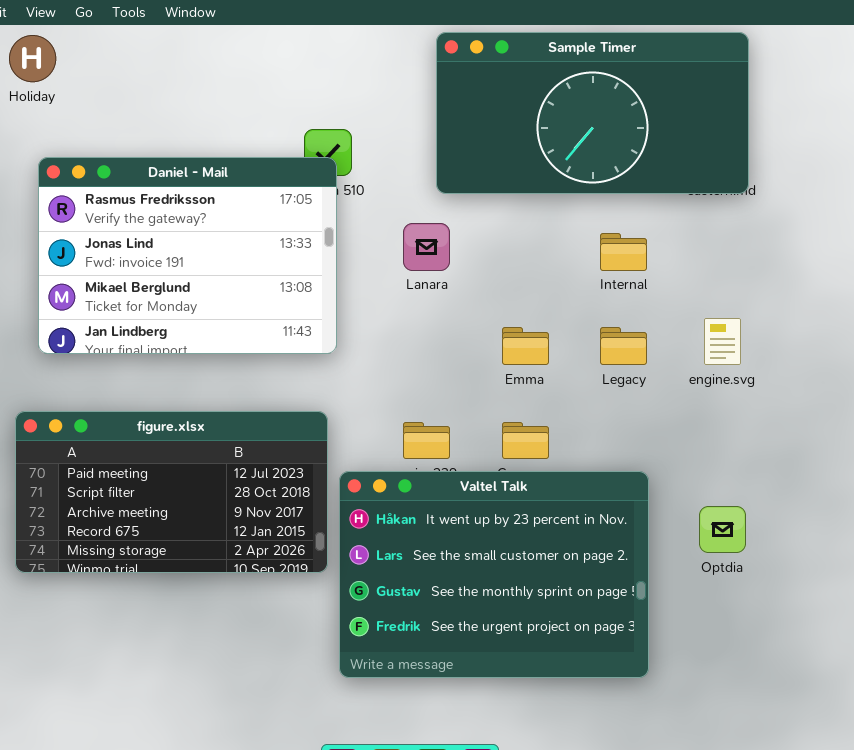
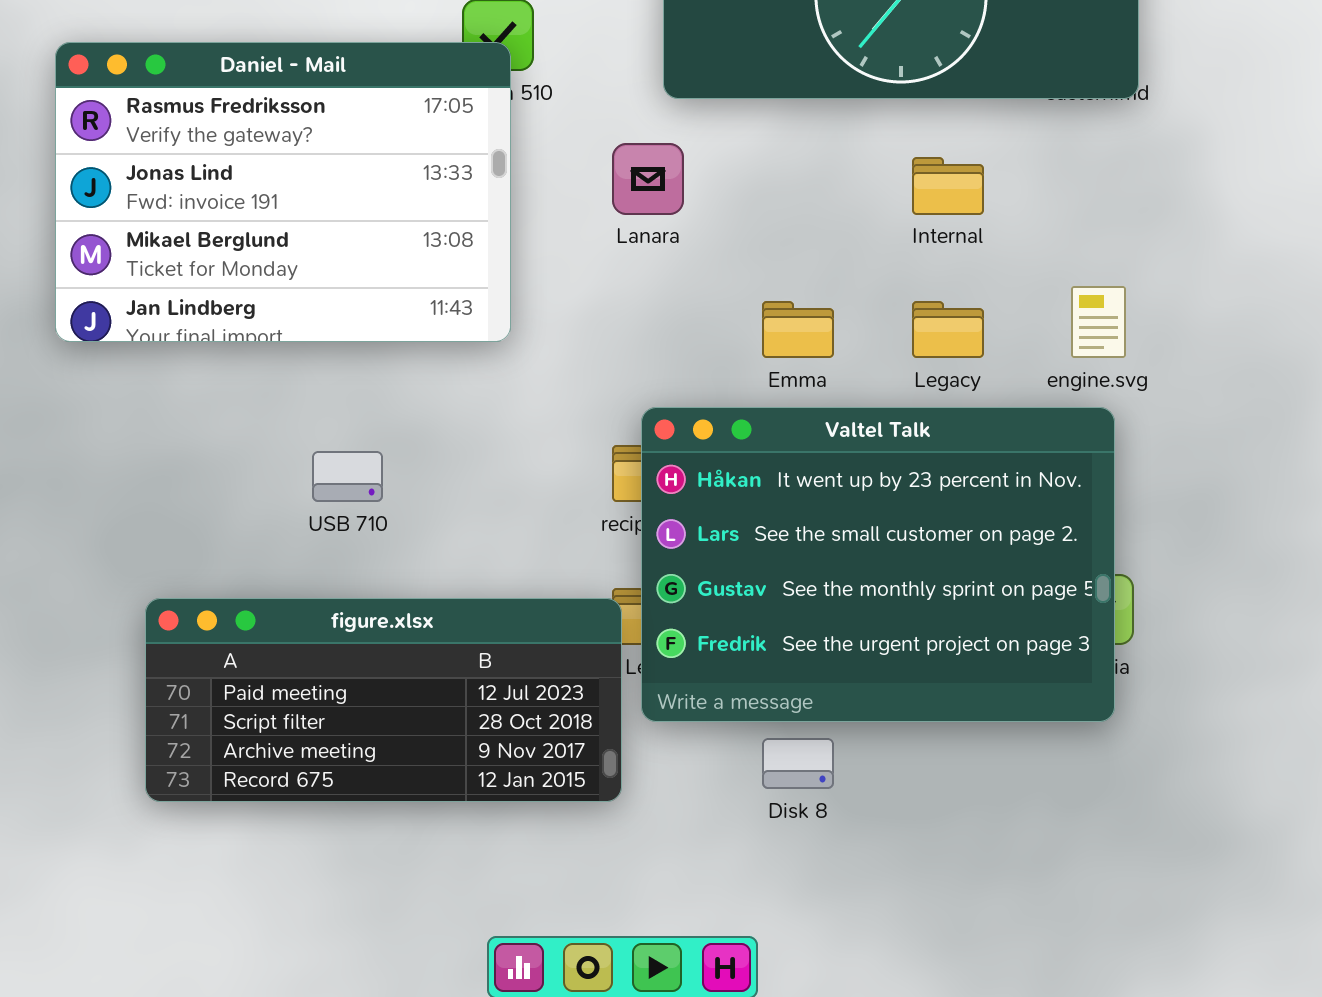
figure.xlsx: [15,411,328,573] -> [145,598,622,802], moved, resized
Valtel Talk: [339,471,649,678] -> [641,407,1115,722], moved

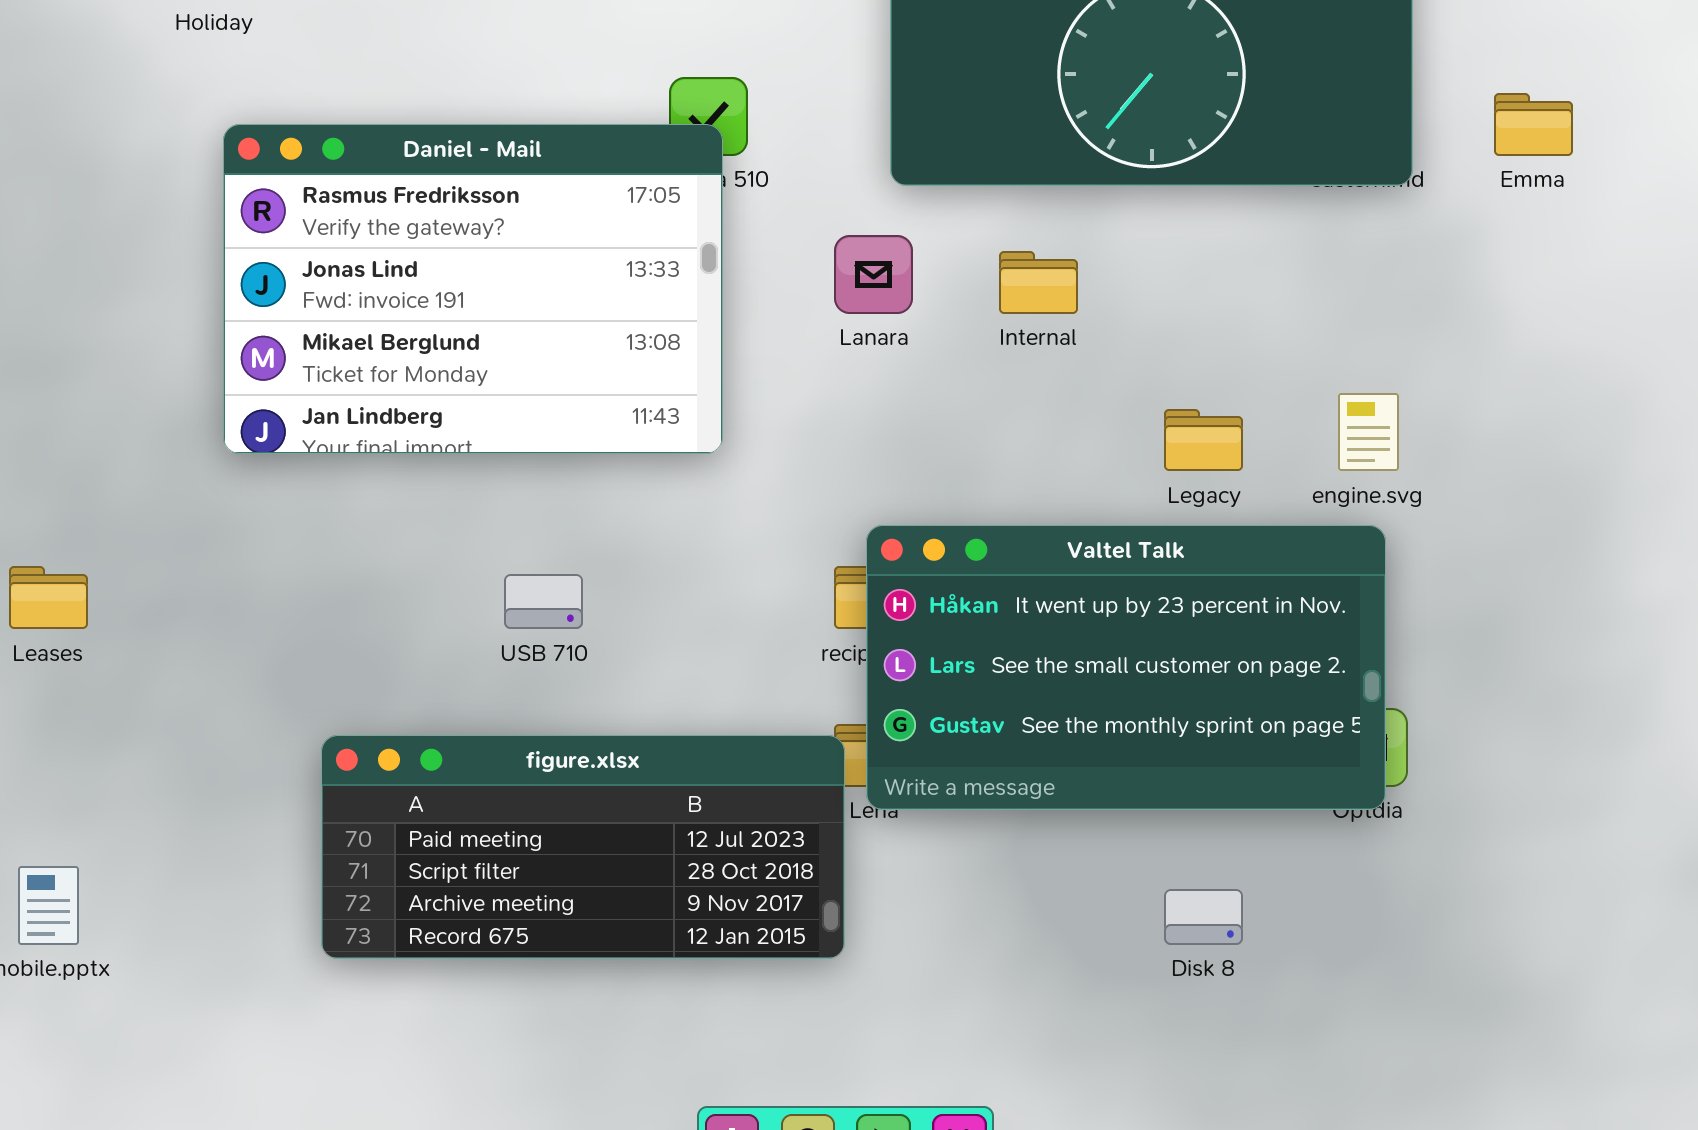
Internal: [912,157,984,215] -> [999,251,1078,314], moved
Emma: [762,301,834,358] -> [1494,93,1573,156], moved
Valtel Talk: [641,407,1115,722] -> [866,525,1386,810], resized
Disk 8: [762,738,834,789] -> [1164,889,1243,945], moved

